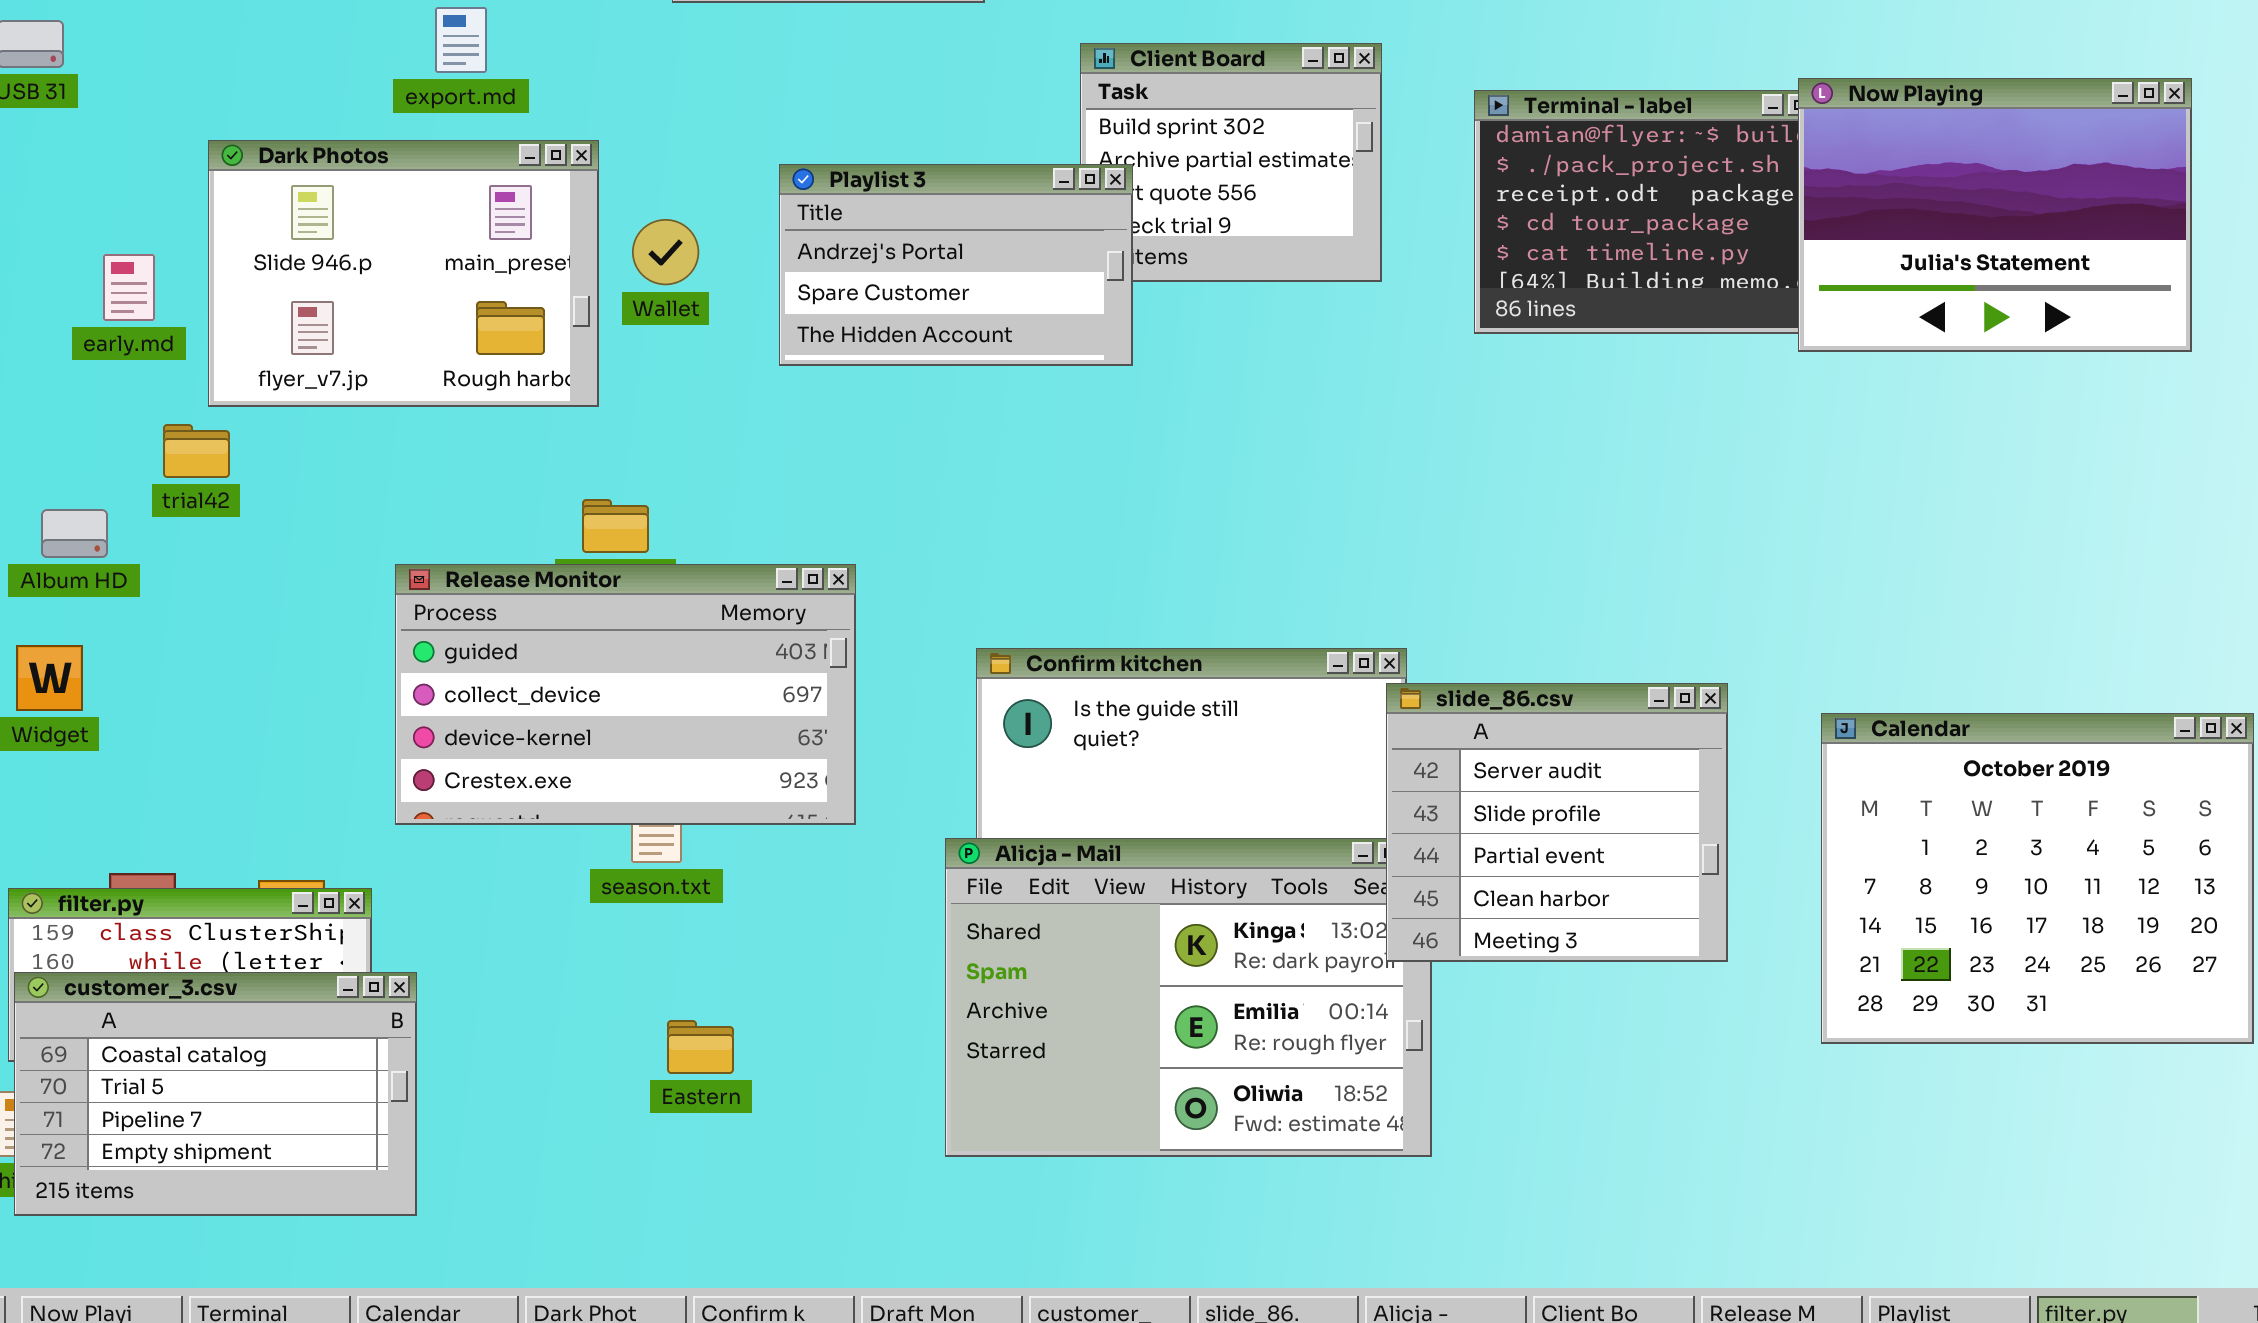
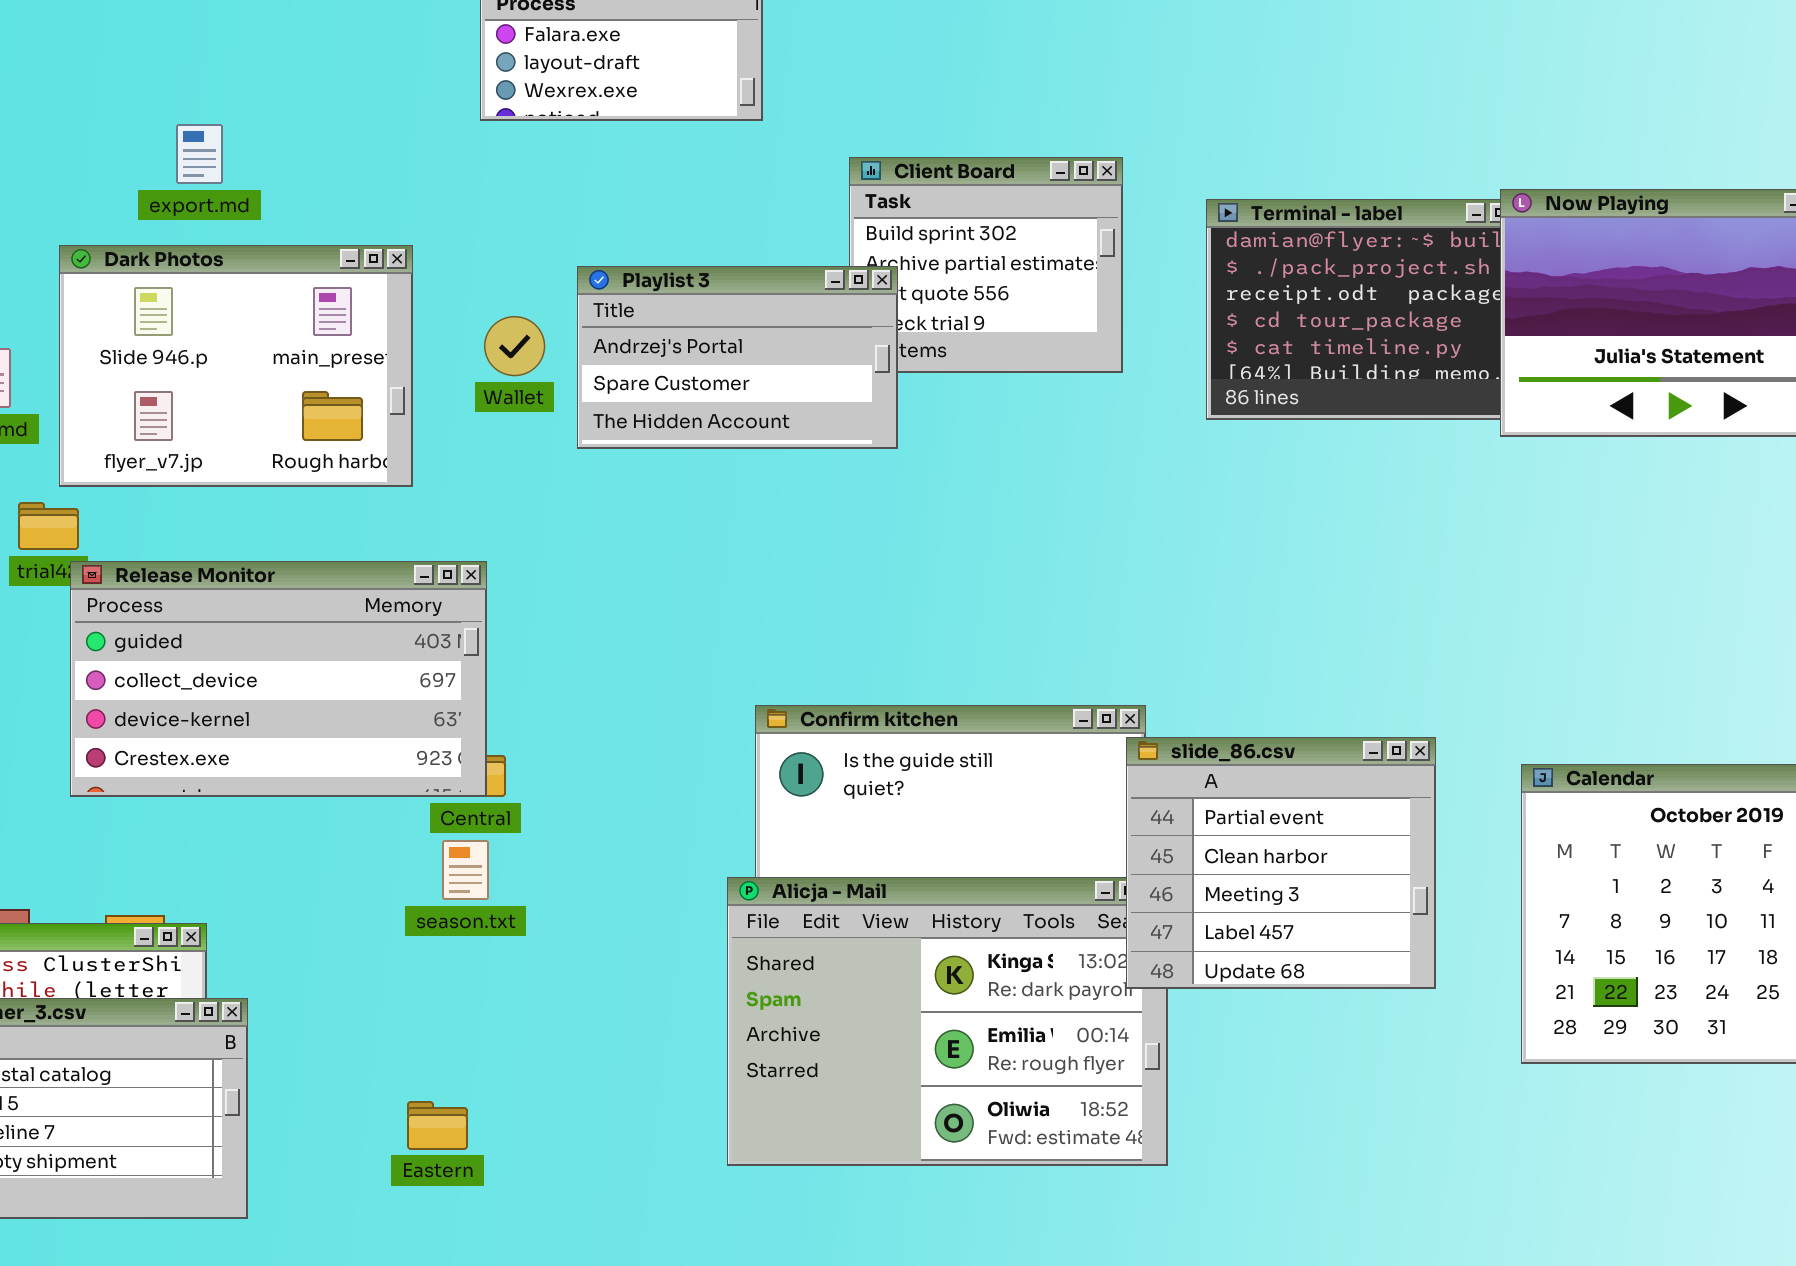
export.md: [435,7,487,73] -> [176,124,223,184], moved
Wallet: [632,219,699,285] -> [484,316,545,376], moved
Release Monitor: [395,564,856,825] -> [70,561,487,797], moved
slide_86.csv: [1386,683,1728,962] -> [1126,737,1436,989], scrolled down 2 rows
Eastern: [667,1020,734,1074] -> [407,1101,468,1150], moved

